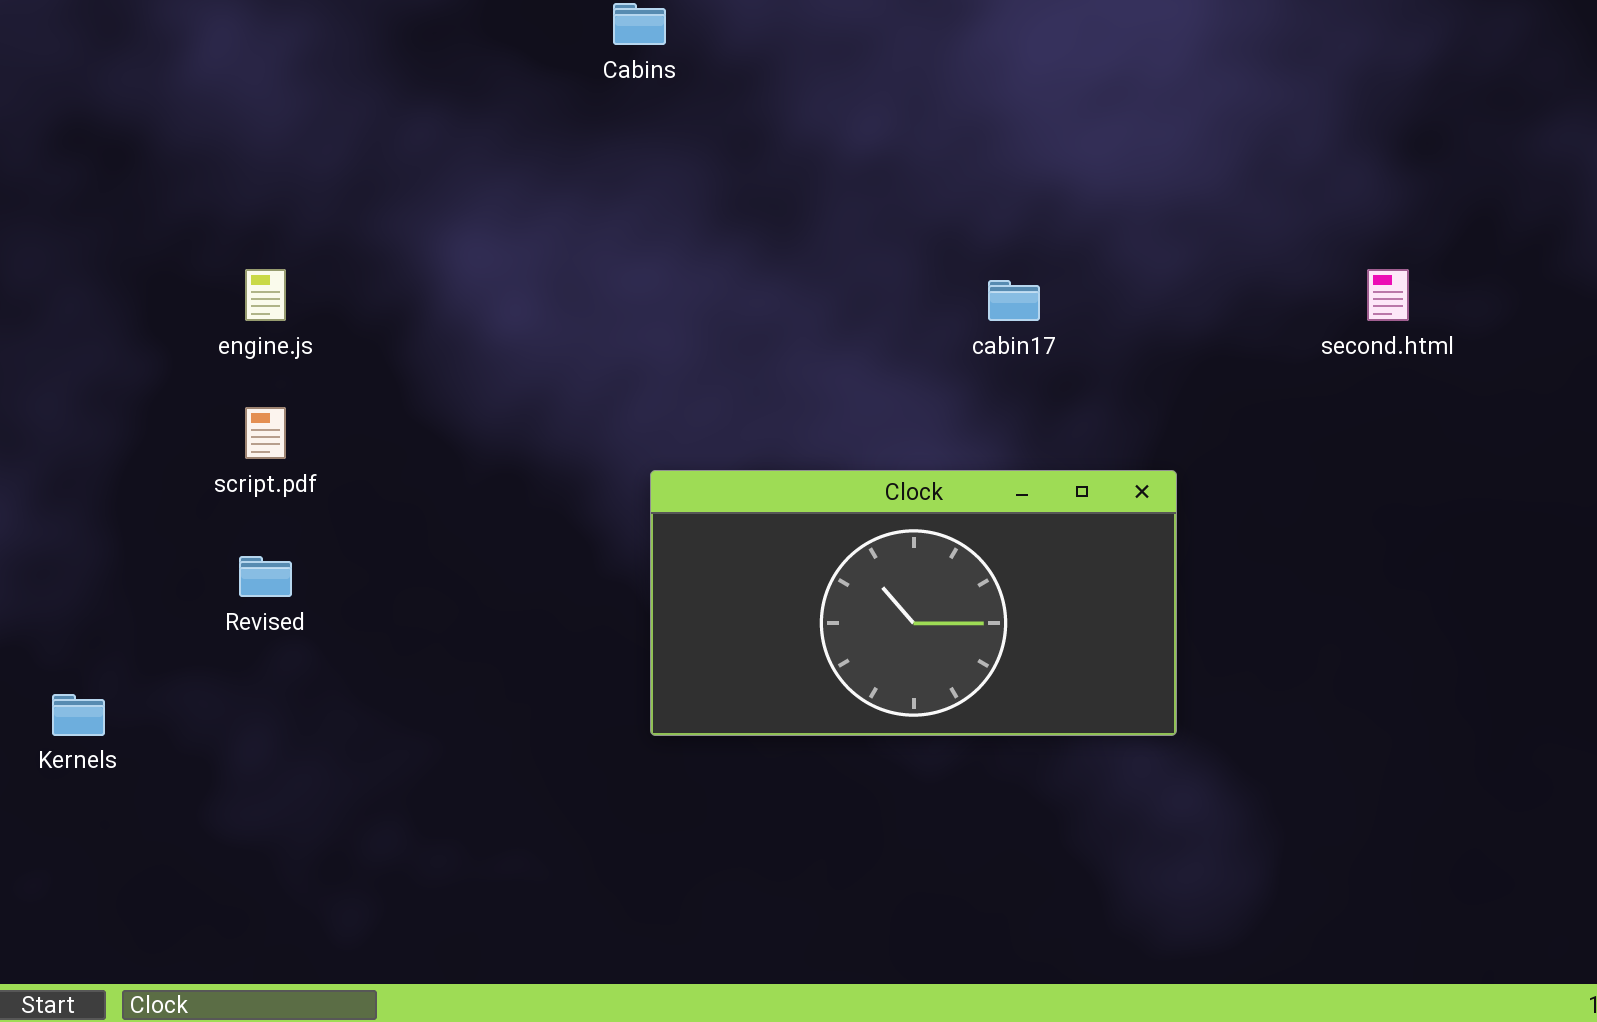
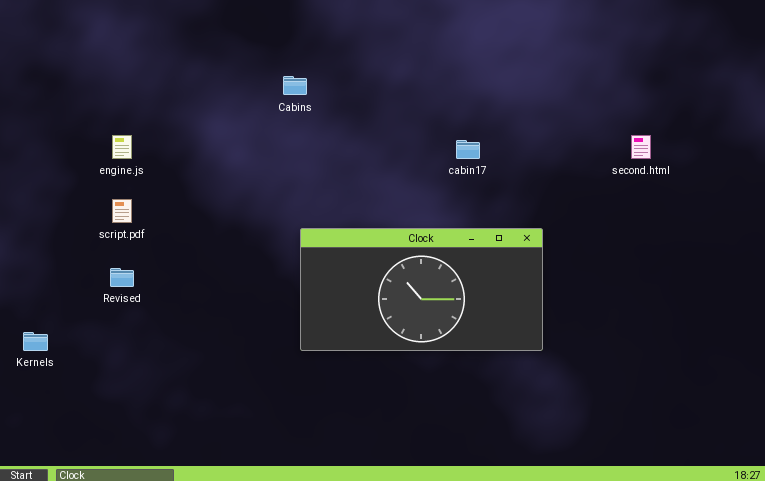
Cabins: [613,3,666,45] -> [283,76,307,95], moved

